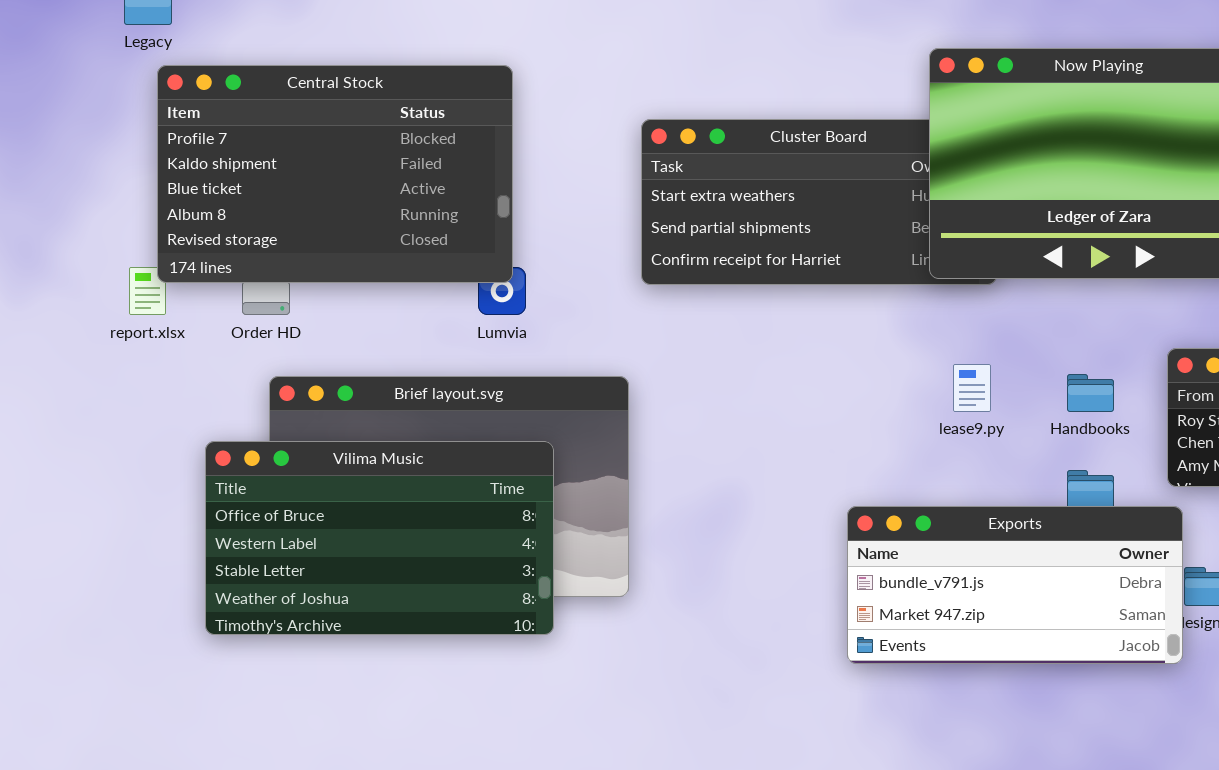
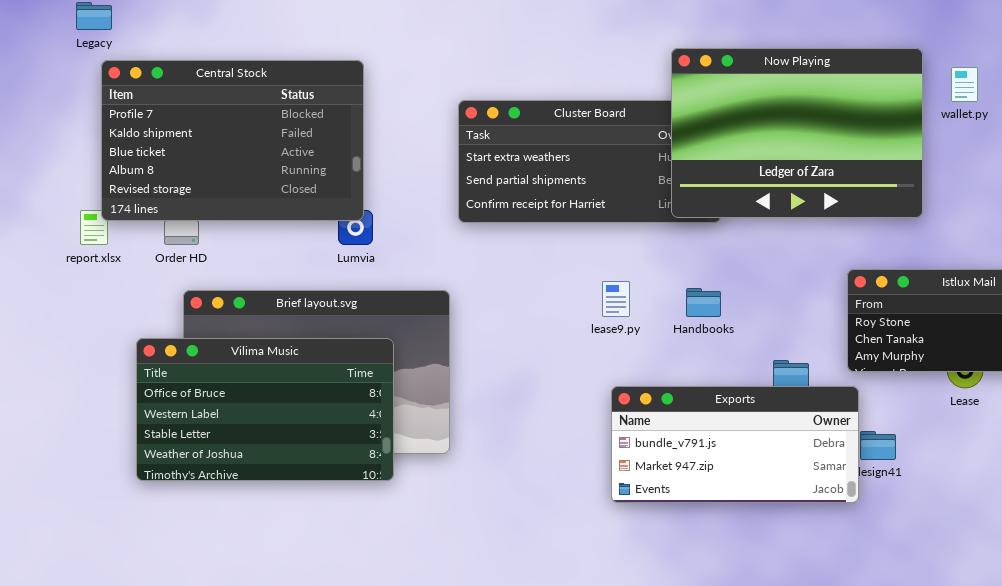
lease9.py: [953,364,991,412] -> [602,281,630,317], moved
Handbooks: [1067,374,1114,412] -> [686,288,721,317], moved

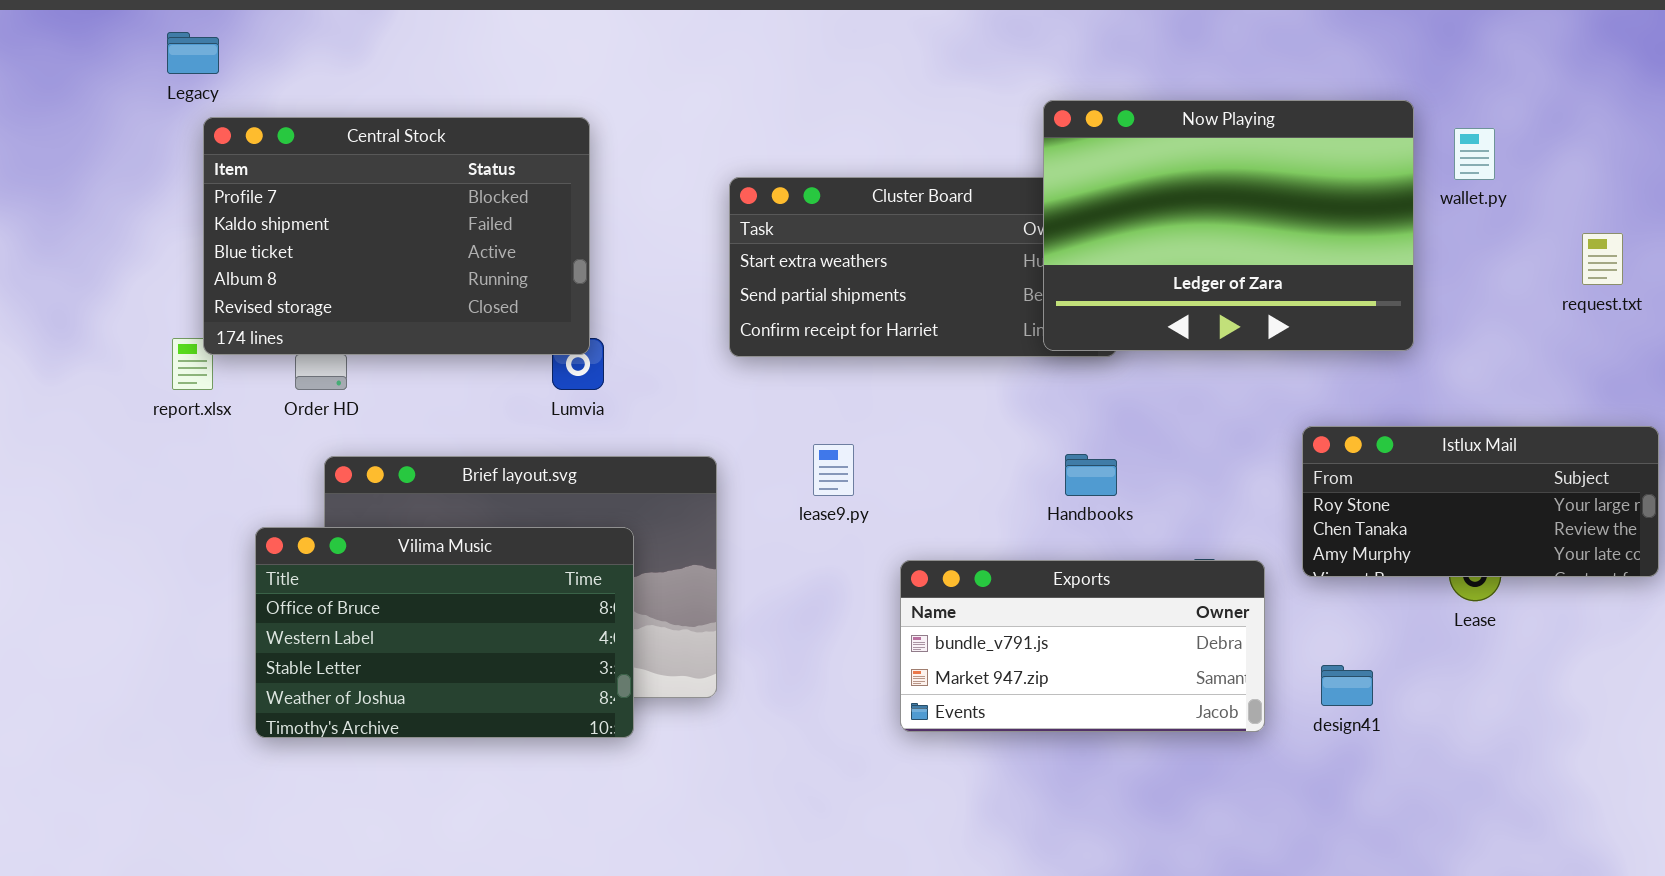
lease9.py: [602,281,630,317] -> [813,444,854,496], moved
Exports: [611,386,859,503] -> [900,560,1265,732], moved

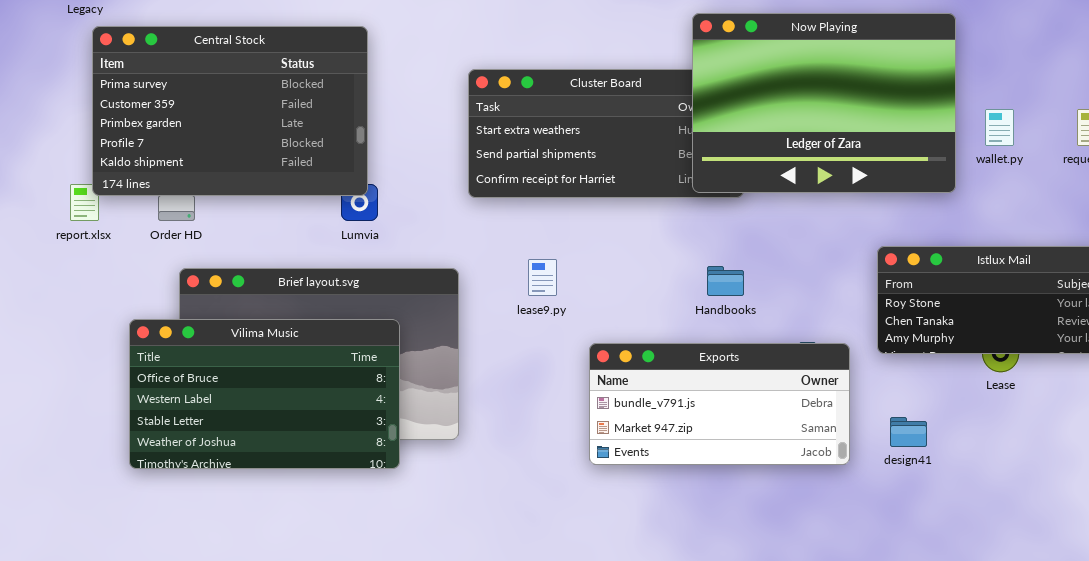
Central Stock: [203,117,590,355] -> [92,26,368,196], scrolled up 3 rows
wallet.py: [1454,128,1495,180] -> [985,109,1014,146], moved

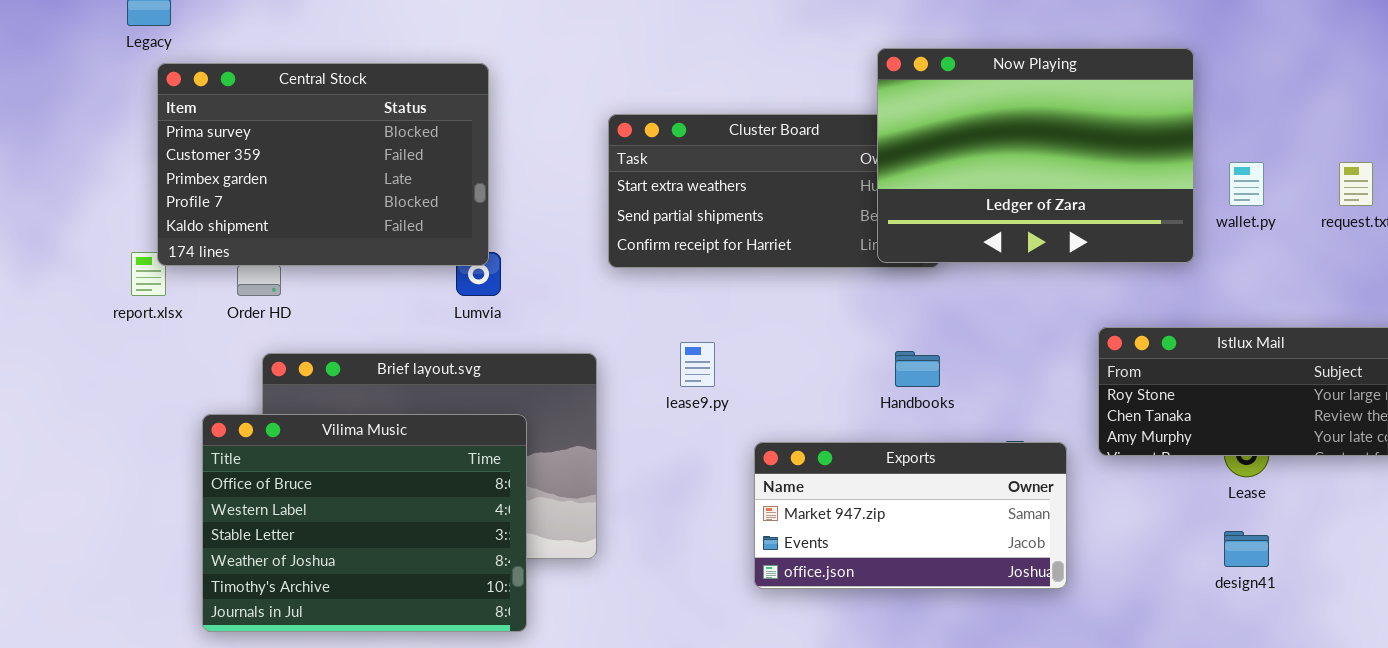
Vilima Music: [129,319,400,469] -> [202,414,527,632], resized
Exports: [589,343,850,465] -> [754,442,1067,589], scrolled down 1 row
design41: [890,417,927,447] -> [1224,531,1269,567], moved

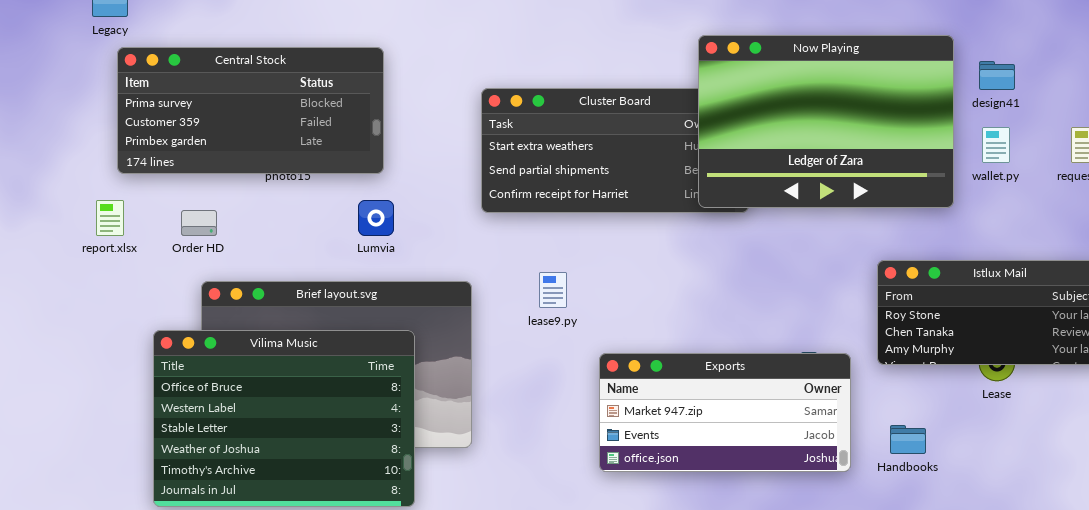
Central Stock: [157,63,489,266] -> [117,47,384,174], resized
Handbooks: [895,351,940,387] -> [890,425,926,454], moved
design41: [1224,531,1269,567] -> [979,61,1015,90], moved

